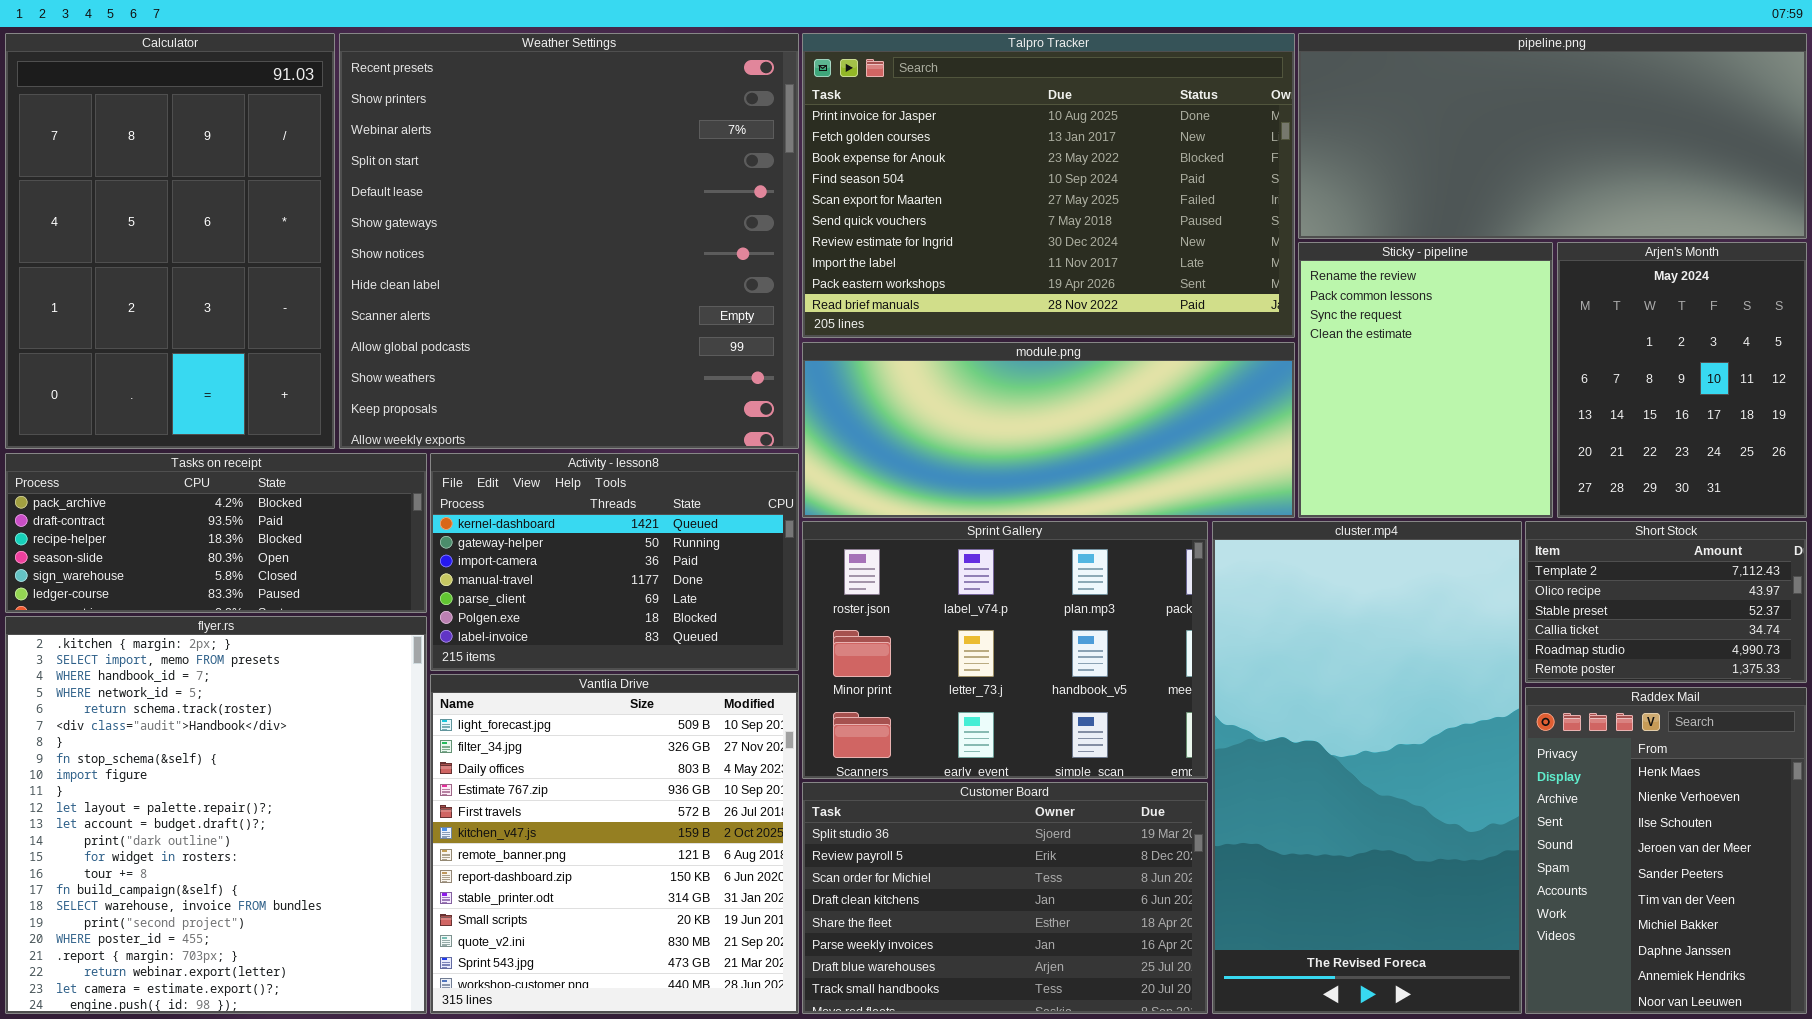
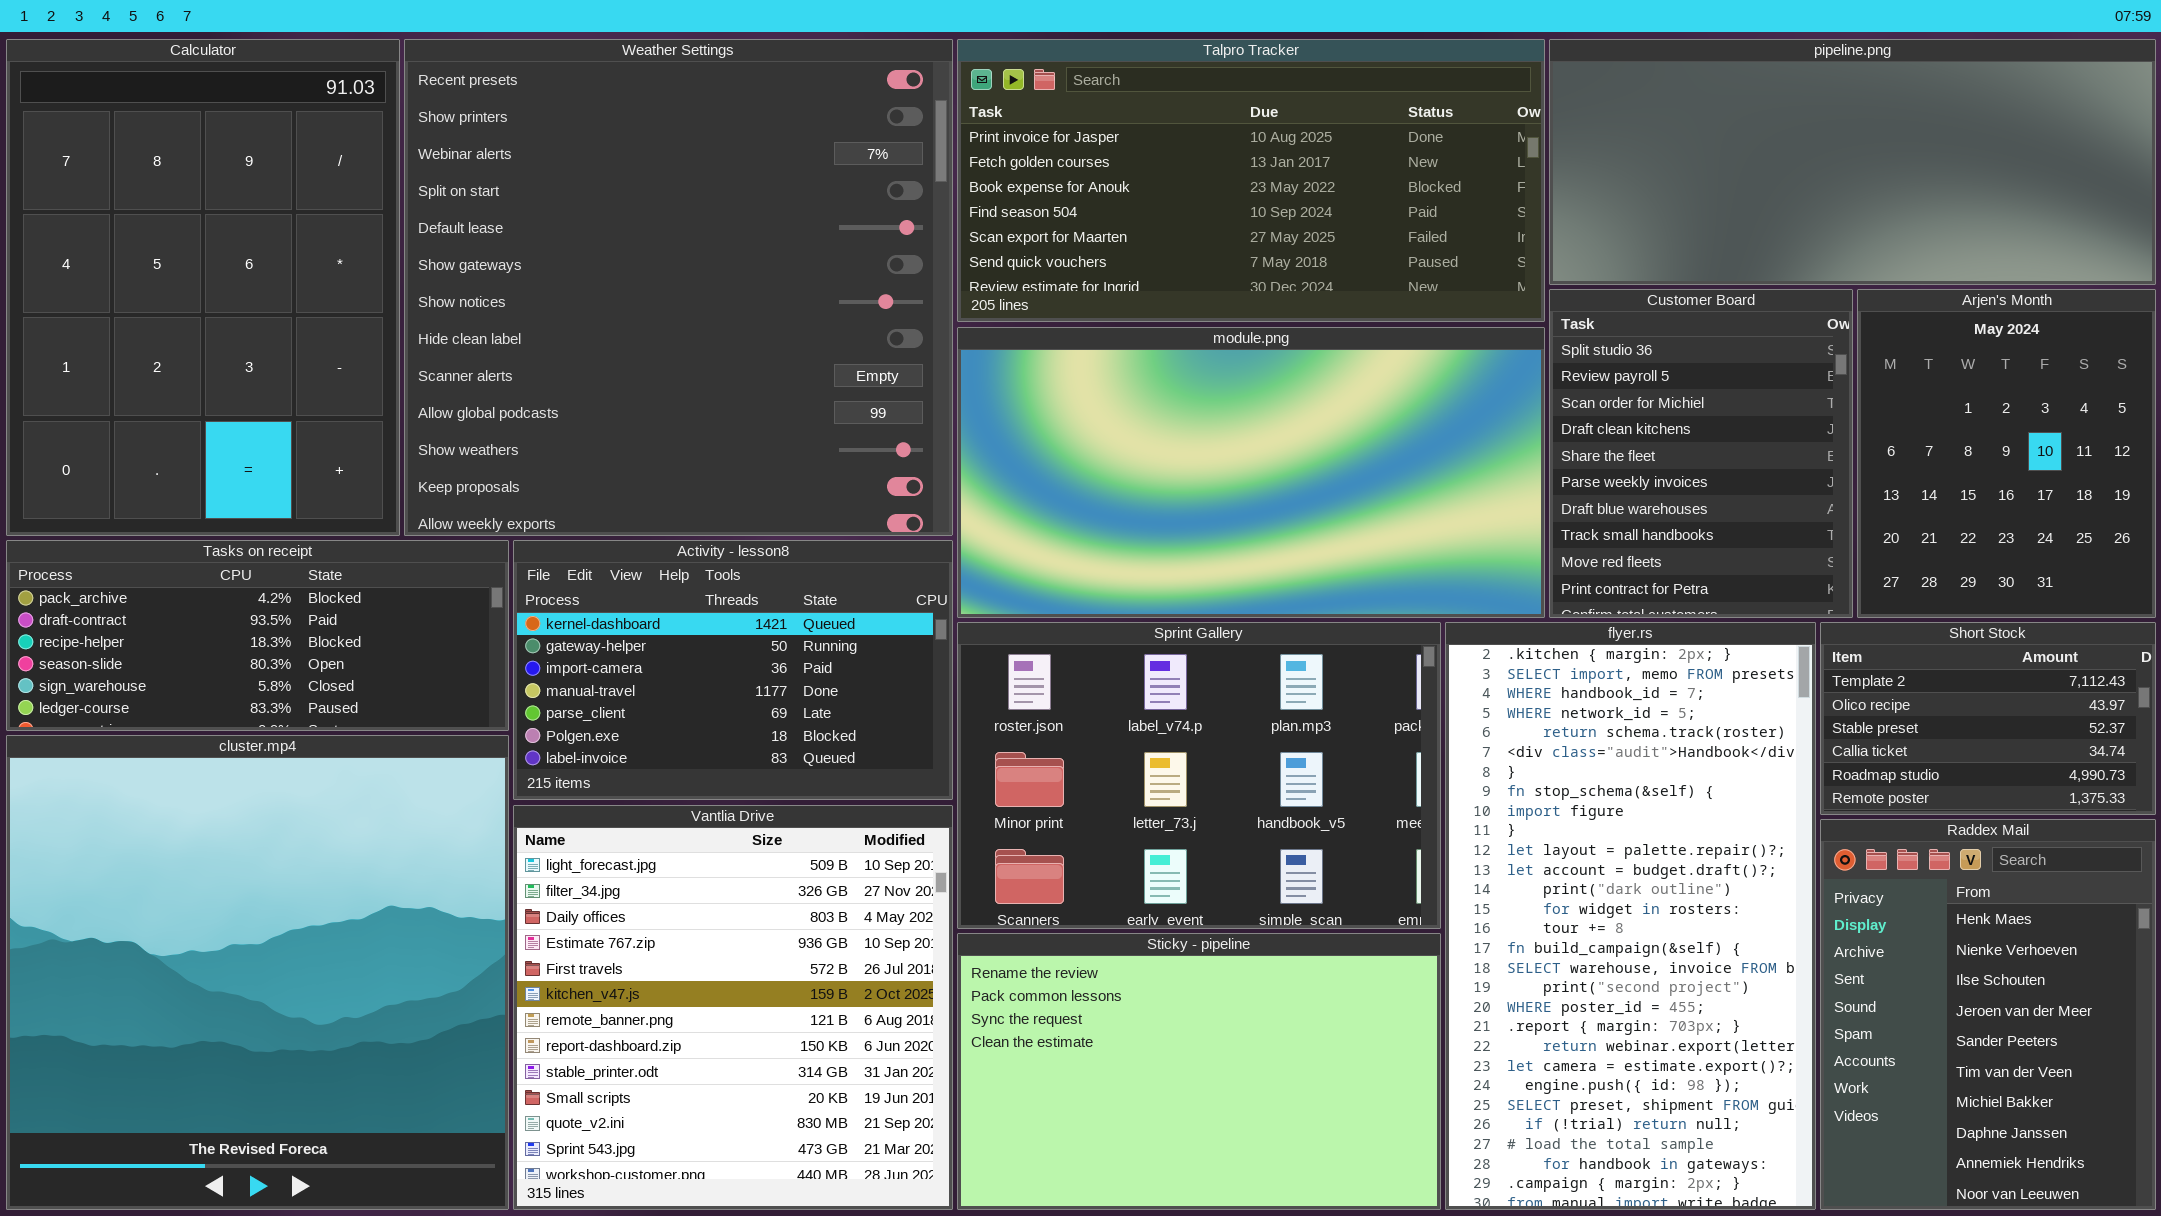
Talpro Tracker: [802,33,1295,338] -> [957,39,1545,322], resized
Sticky - pipeline: [1298,242,1553,518] -> [957,933,1441,1210], moved, resized
module.png: [802,342,1295,518] -> [957,327,1545,618], resized
cluster.mp4: [1212,521,1522,1014] -> [6,735,509,1210], moved, resized
flyer.rs: [5,616,427,1014] -> [1445,622,1816,1210], moved, resized
Customer Board: [802,782,1208,1014] -> [1549,289,1853,618], moved, resized

